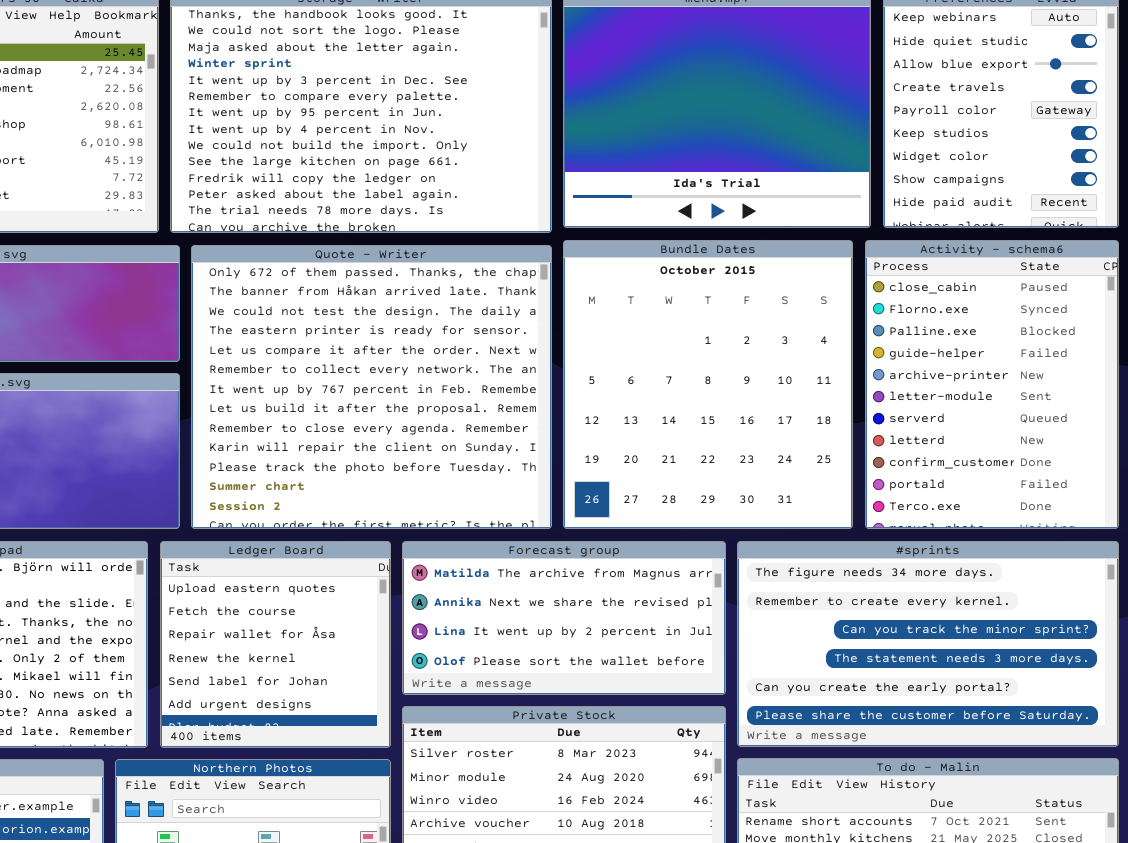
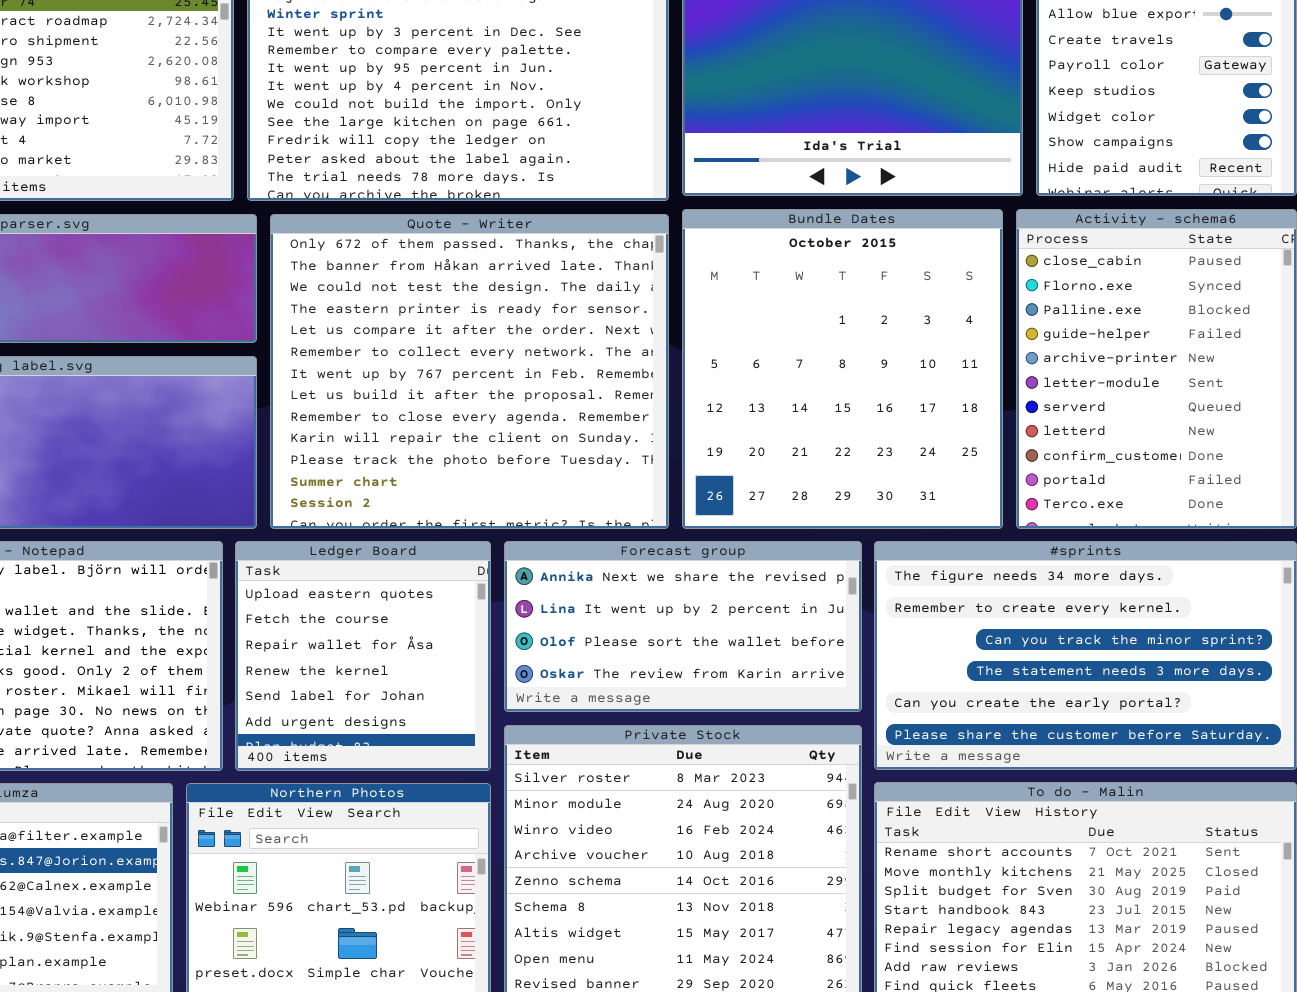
Forecast group: [402,541,726,695] -> [504,541,862,712], scrolled down 1 row

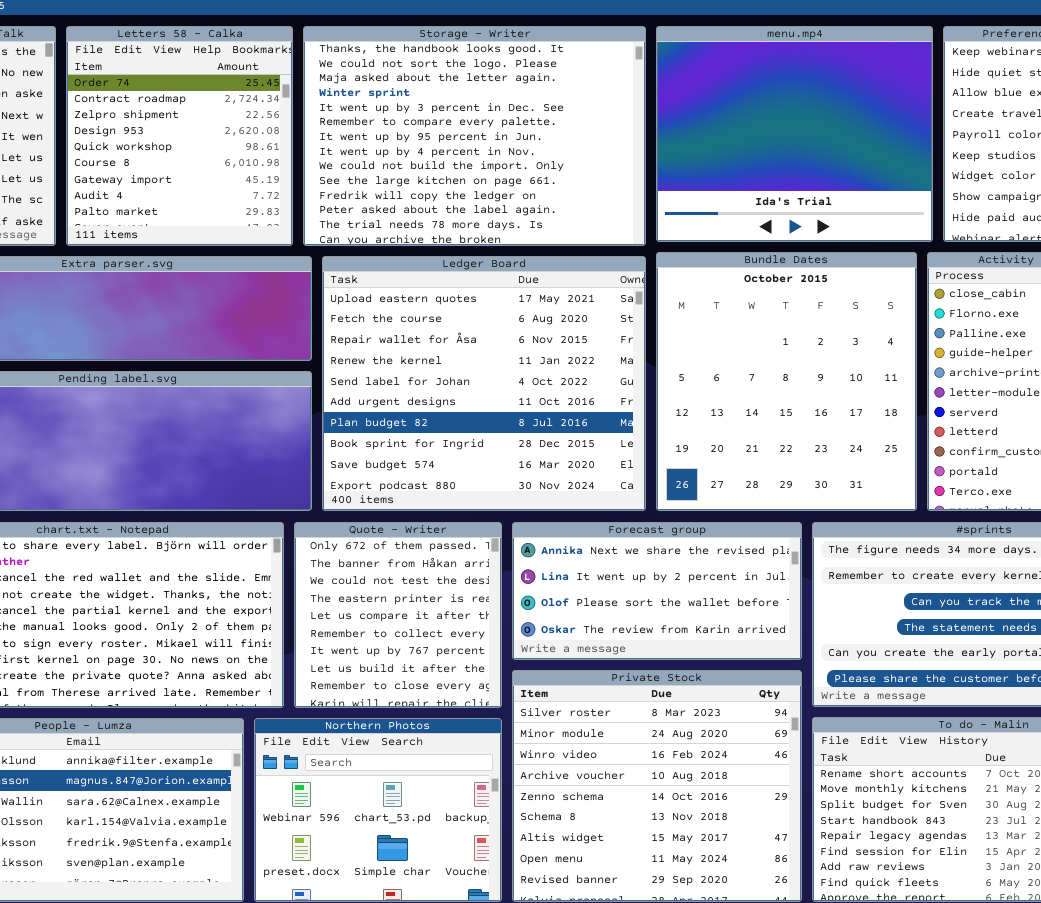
Quote - Writer: [270,214,669,529] -> [294,522,502,708], moved, resized
Ledger Board: [235,541,491,771] -> [322,256,646,511], moved, resized

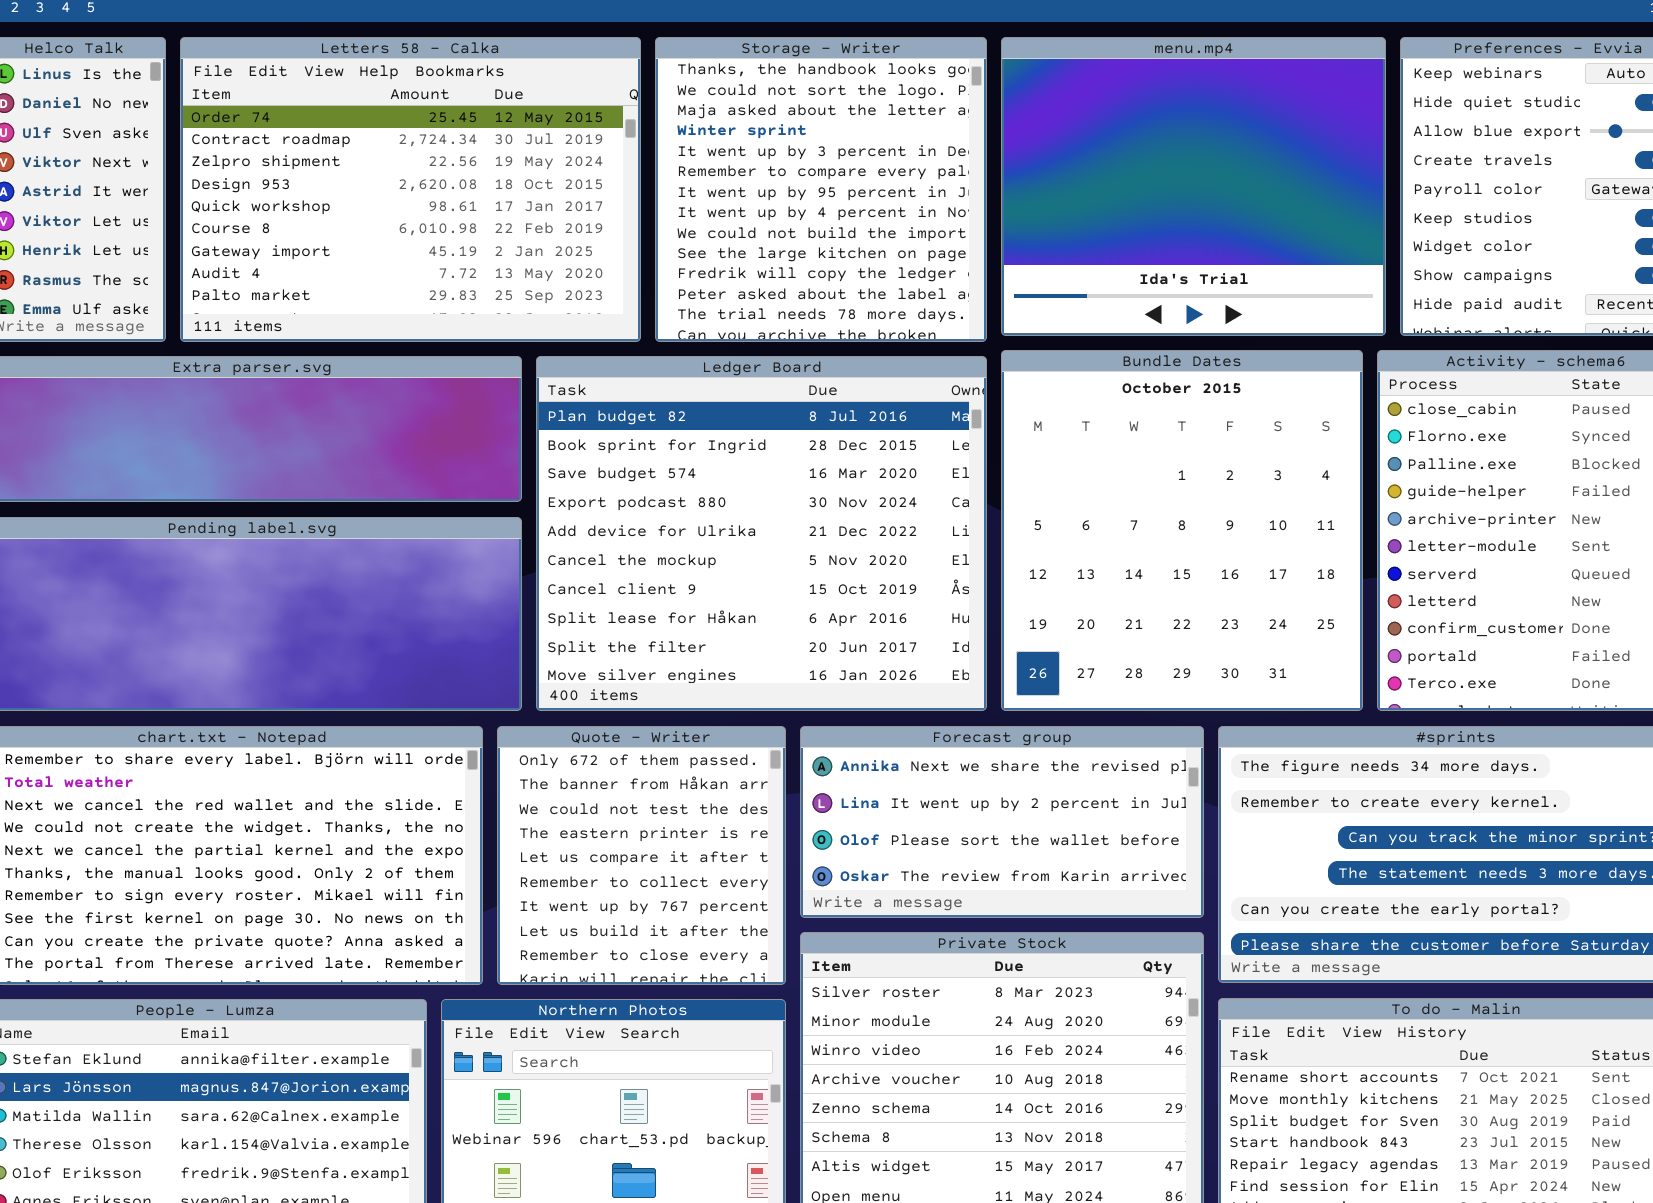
Letters 58 - Calka: [66,26,293,246] -> [180,37,641,342], resized
Storage - Writer: [303,26,646,246] -> [655,37,987,342], resized
Ledger Board: [322,256,646,511] -> [536,356,987,711], scrolled down 6 rows

